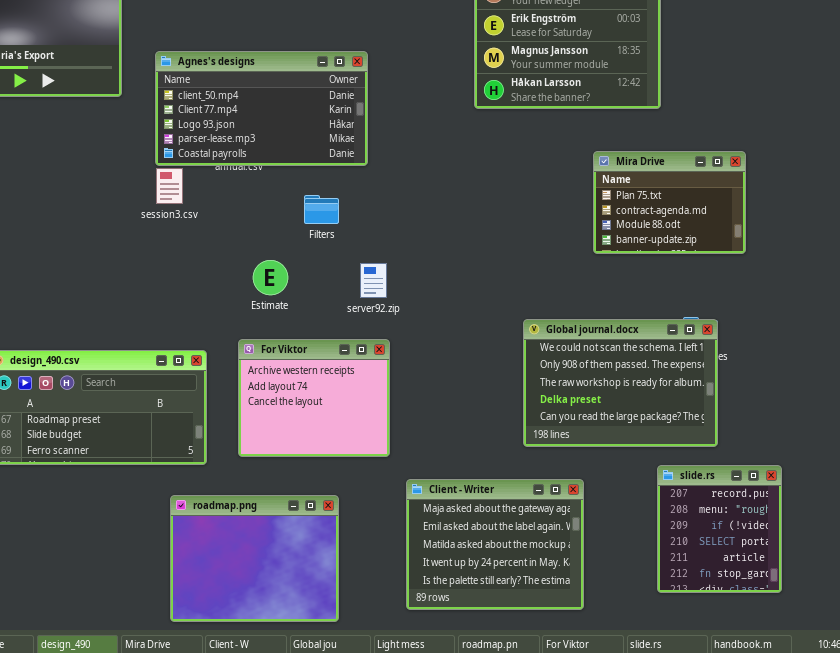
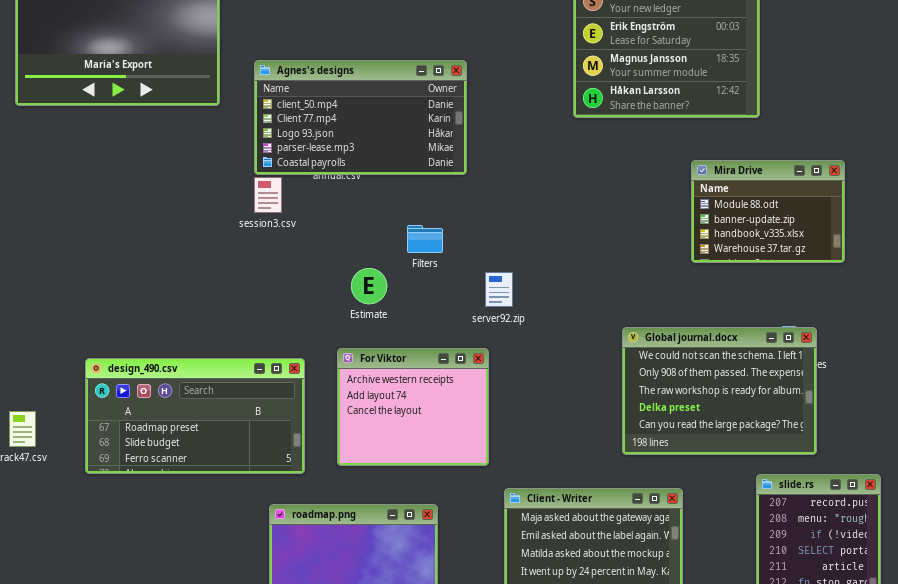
Mira Drive: [593,151,746,254] -> [691,160,845,263], scrolled down 2 rows
Filters: [304,195,339,224] -> [407,225,443,253], moved
server92.zip: [360,263,387,298] -> [485,272,513,307], moved

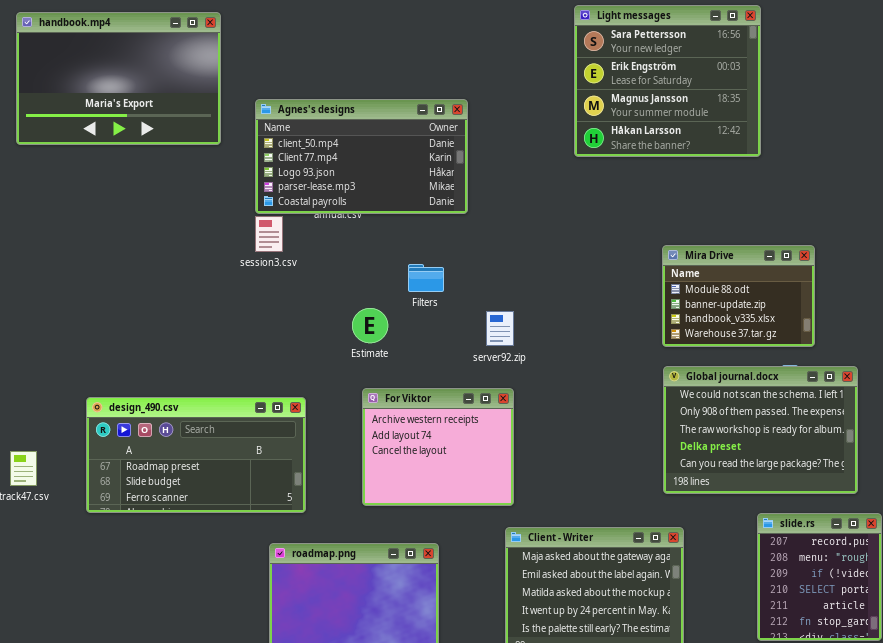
Mira Drive: [691,160,845,263] -> [662,245,815,347], moved
Global journal.docx: [622,327,817,455] -> [663,366,858,494], moved
For Viktor: [337,348,489,466] -> [362,388,514,506], moved

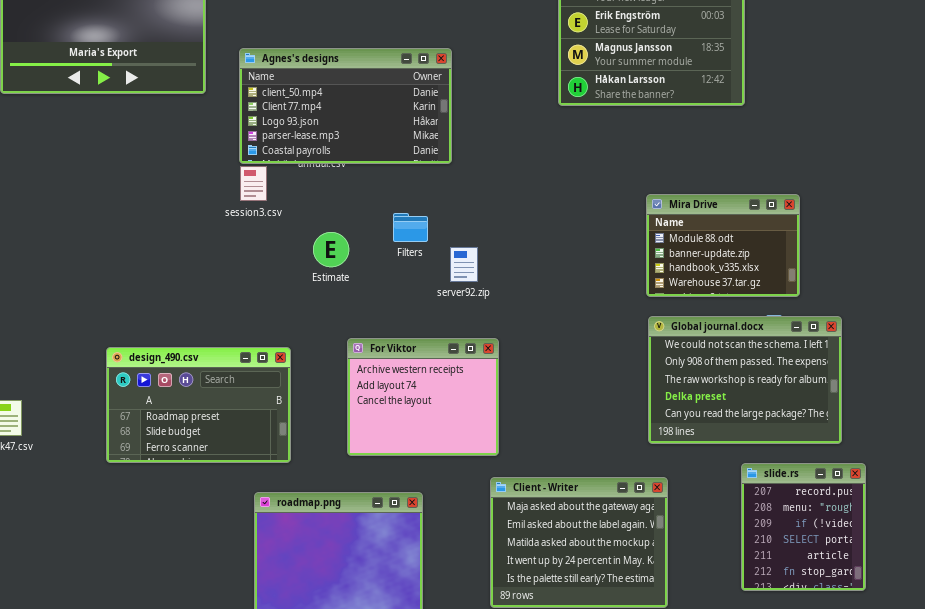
Estimate: [352,308,388,343] -> [313,232,349,267], moved
server92.zip: [486,311,514,346] -> [450,247,478,282], moved
design_490.csv: [86,397,306,513] -> [106,347,291,463], resized

